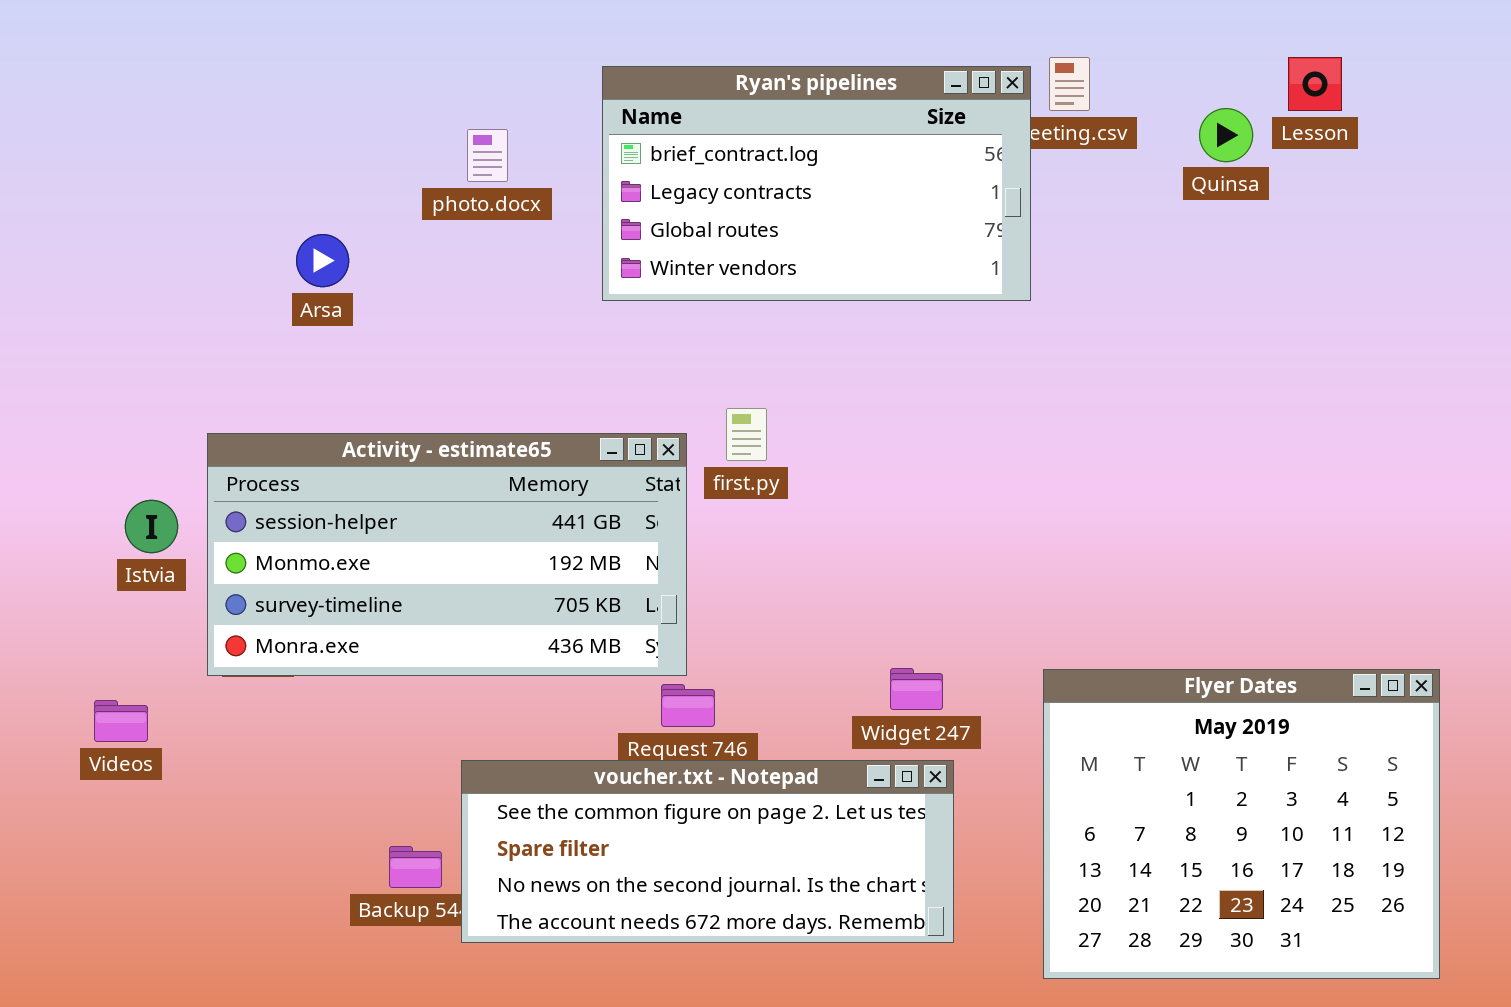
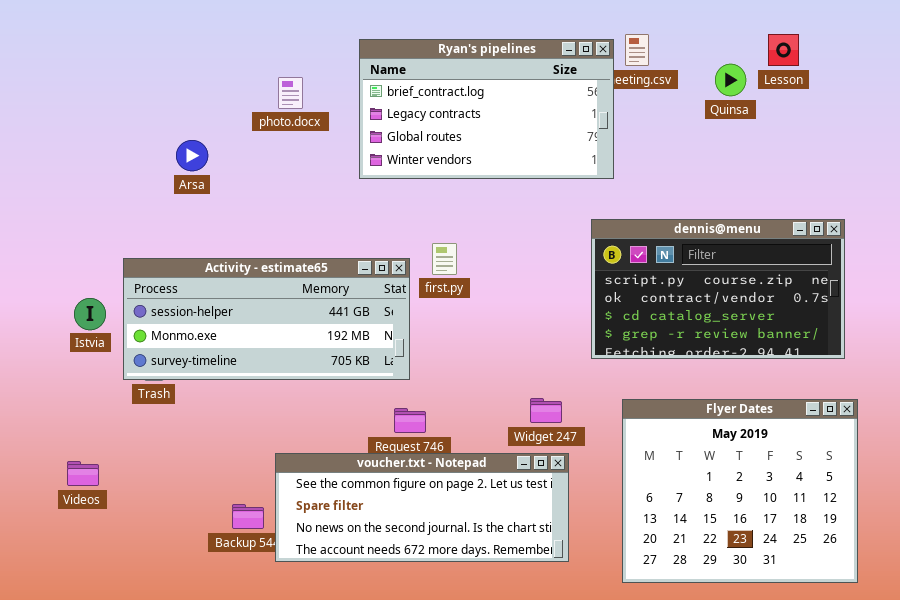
dennis@menu: none -> [591,219,845,359], opened
Activity - estimate65: [207,433,687,676] -> [123,258,410,380], resized
Videos: [94,700,148,742] -> [67,461,99,486], moved

